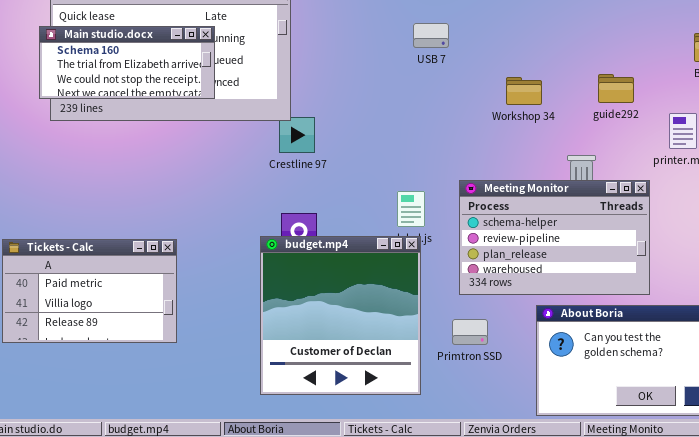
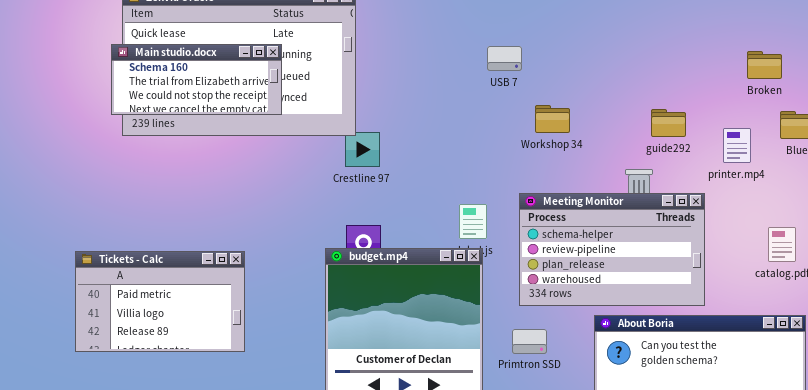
USB 7: [413,23,449,48] -> [487,46,522,71], moved
guide292: [598,74,634,103] -> [651,109,686,137], moved
Workshop 34: [506,77,542,105] -> [535,105,570,133], moved

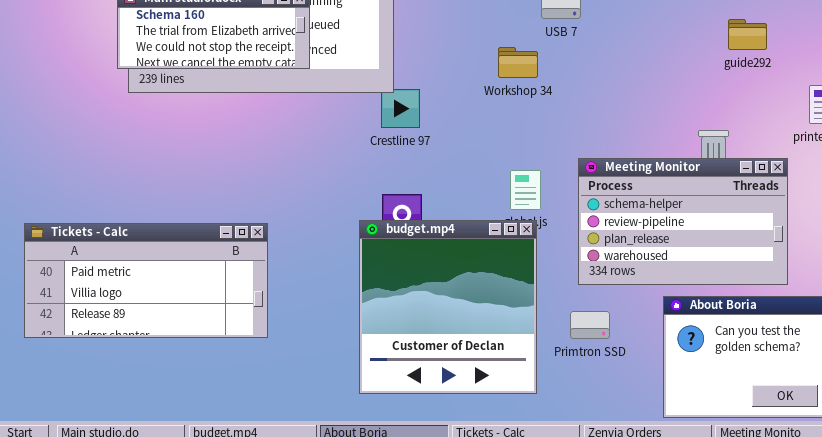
Workshop 34: [535,105,570,133] -> [498,47,538,78], moved
guide292: [651,109,686,137] -> [728,19,767,50], moved
Tickets - Calc: [75,251,245,352] -> [24,223,268,338], resized

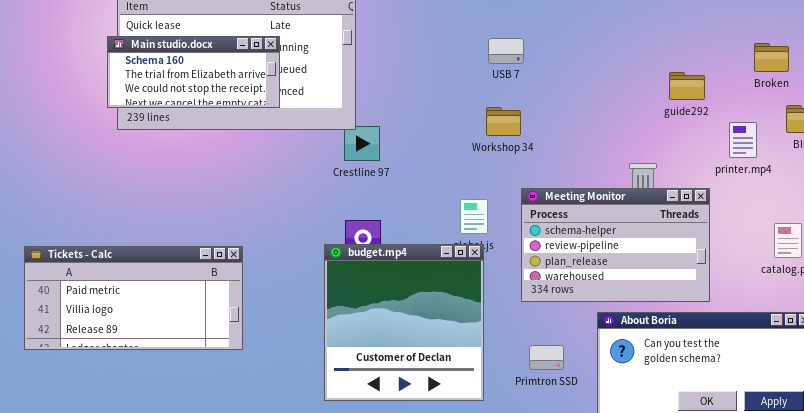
guide292: [728,19,767,50] -> [669,72,705,100], moved
Workshop 34: [498,47,538,78] -> [486,107,521,136], moved
Primtron SSD: [570,311,610,339] -> [529,345,564,370], moved

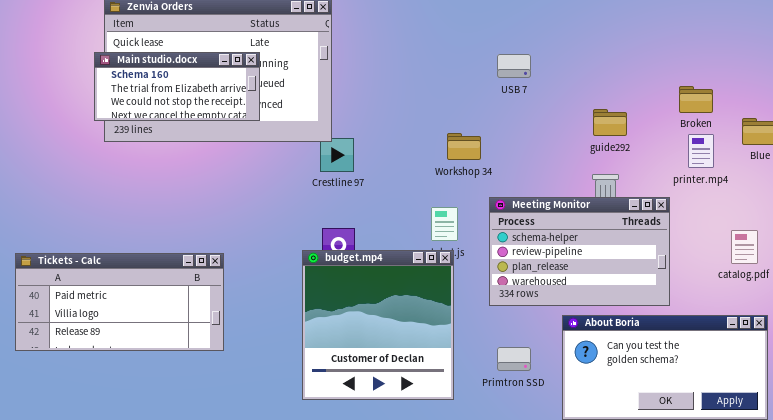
USB 7: [488,38,524,64] -> [497,54,531,78], moved
Broken: [754,43,789,72] -> [679,86,713,113], moved
guide292: [669,72,705,100] -> [593,109,627,136], moved
Workshop 34: [486,107,521,136] -> [447,133,481,160], moved

